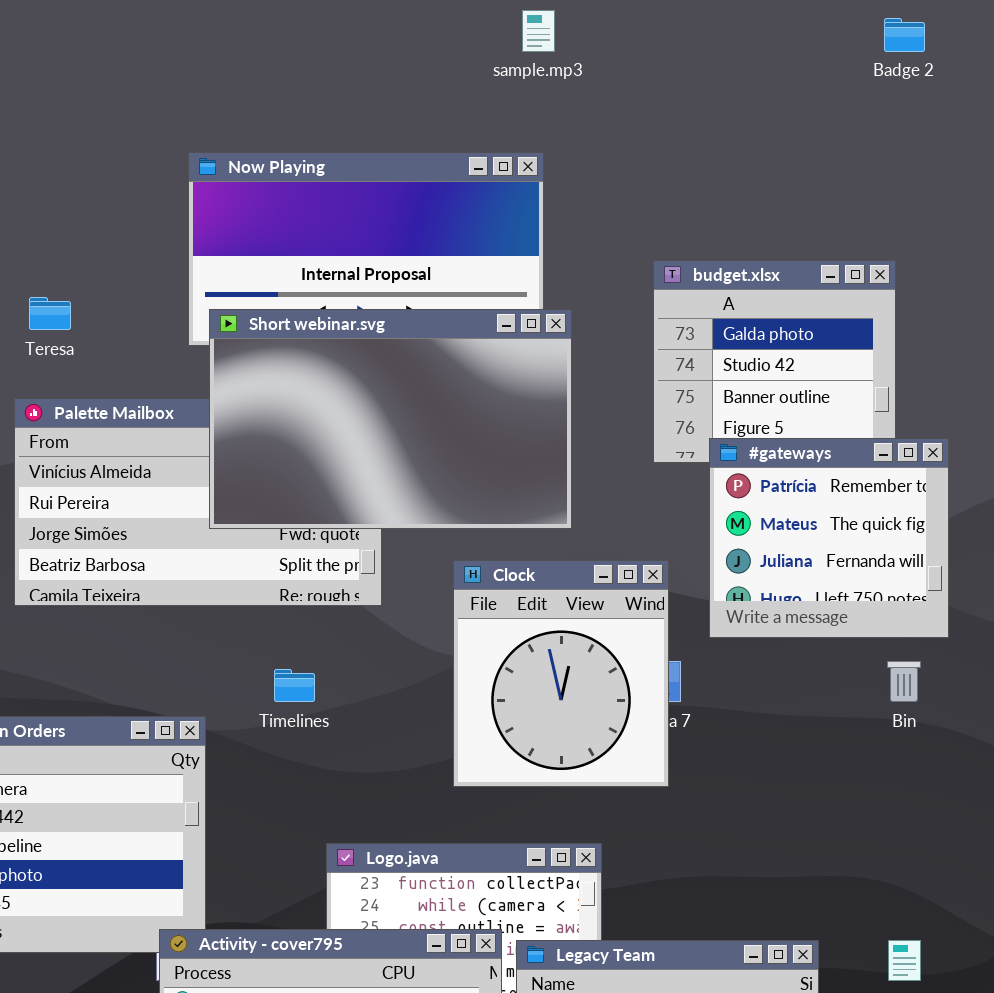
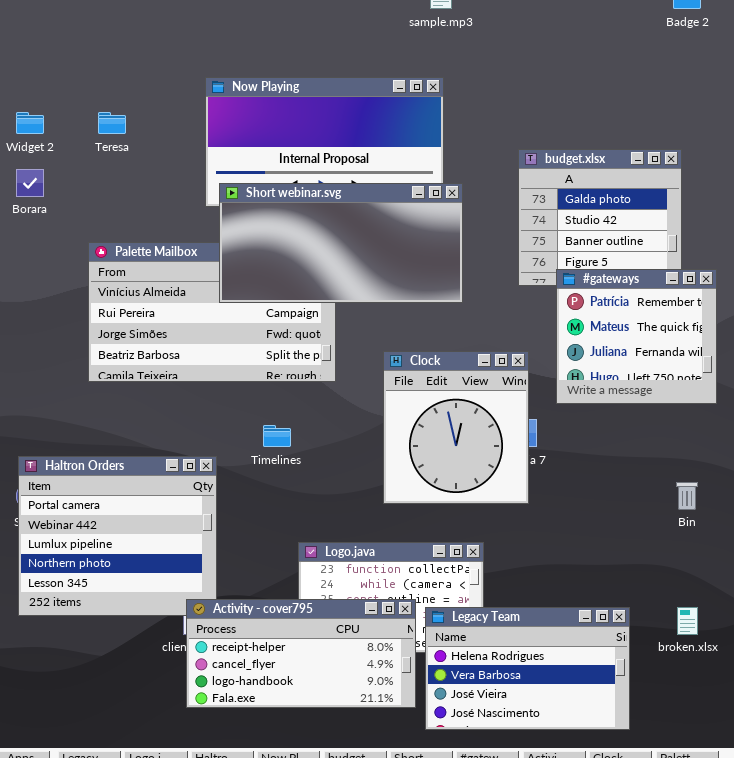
Teresa: [29,297,71,330] -> [98,112,126,134], moved
Short webinar.svg: [209,309,572,529] -> [219,183,463,303], resized
Bin: [887,661,921,702] -> [676,482,698,510], moved

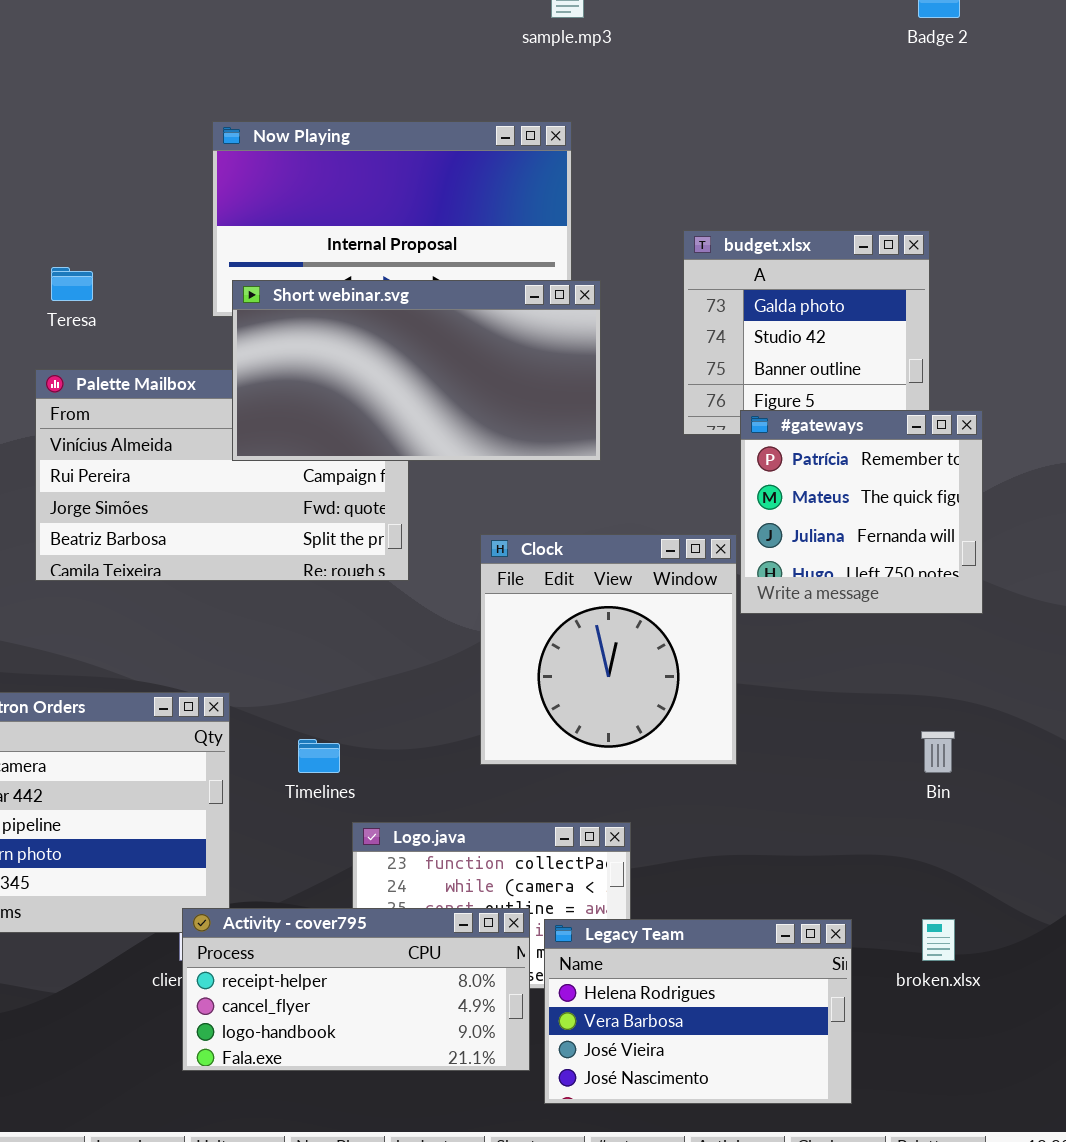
Teresa: [98,112,126,134] -> [51,267,93,301], moved
Clock: [383,351,529,504] -> [480,534,737,765], resized
Timelines: [263,425,291,447] -> [298,739,340,773], moved

